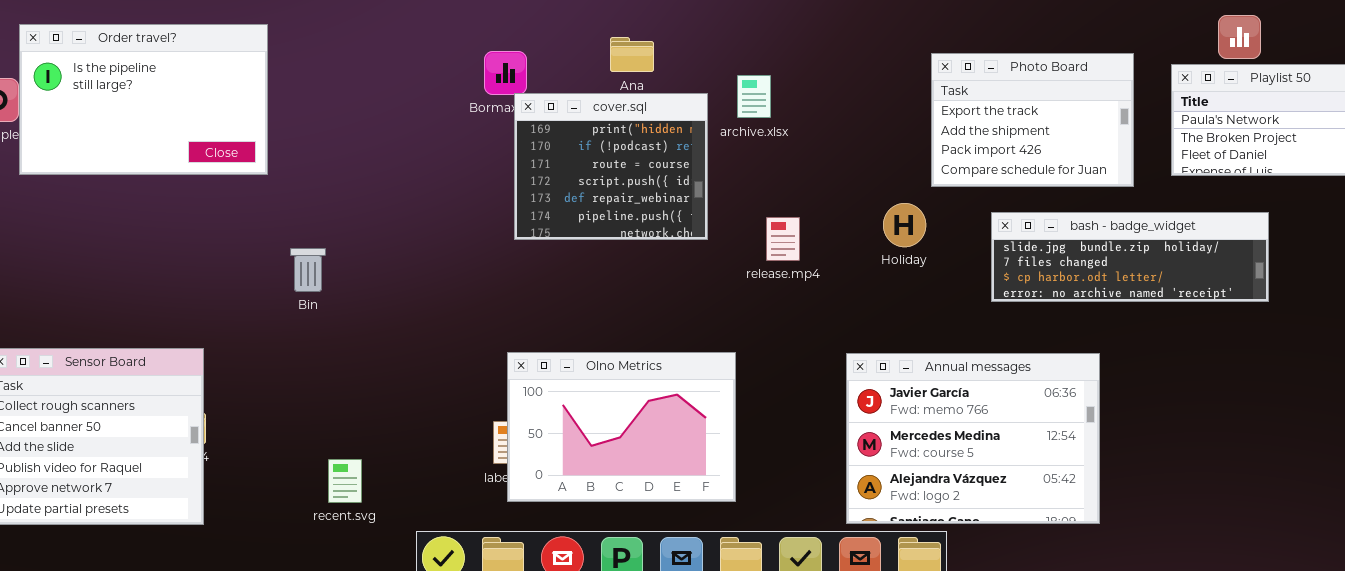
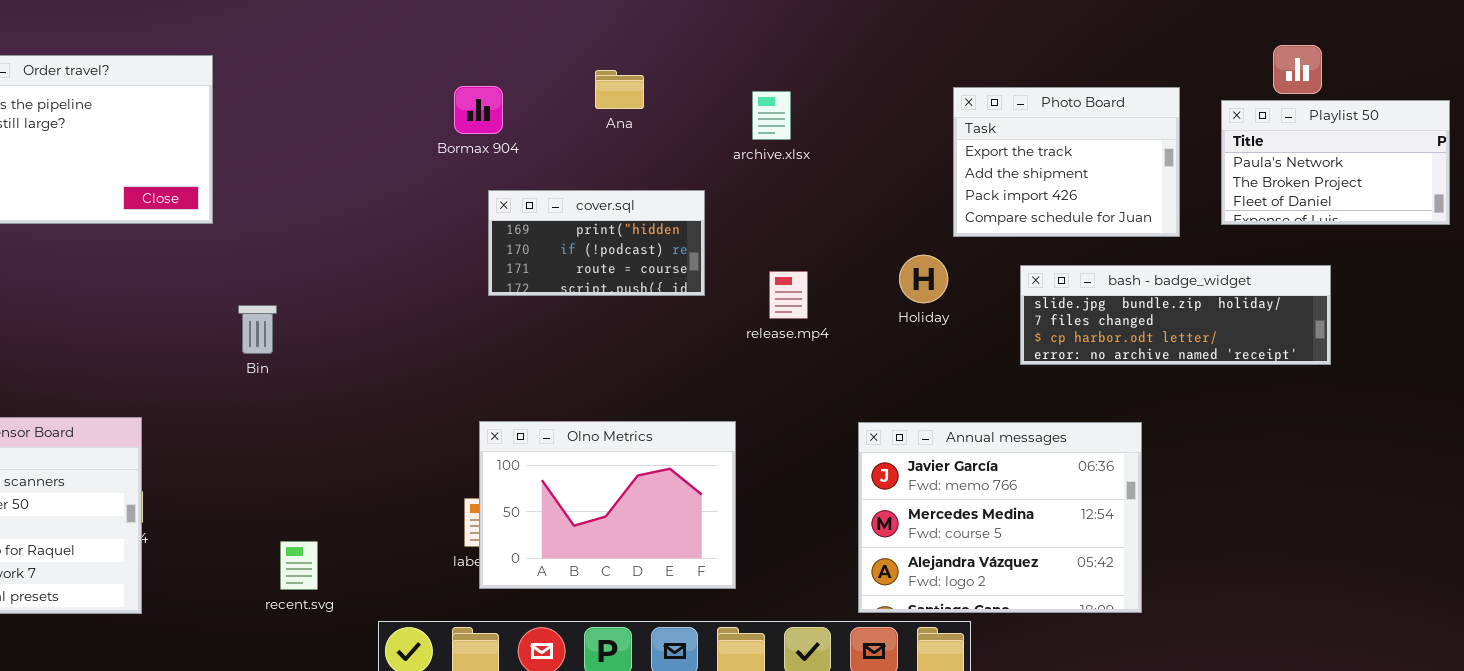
archive.xlsx: [737,75,771,118] -> [752,91,791,140], moved
cover.sql: [514,93,708,240] -> [488,190,705,296], resized

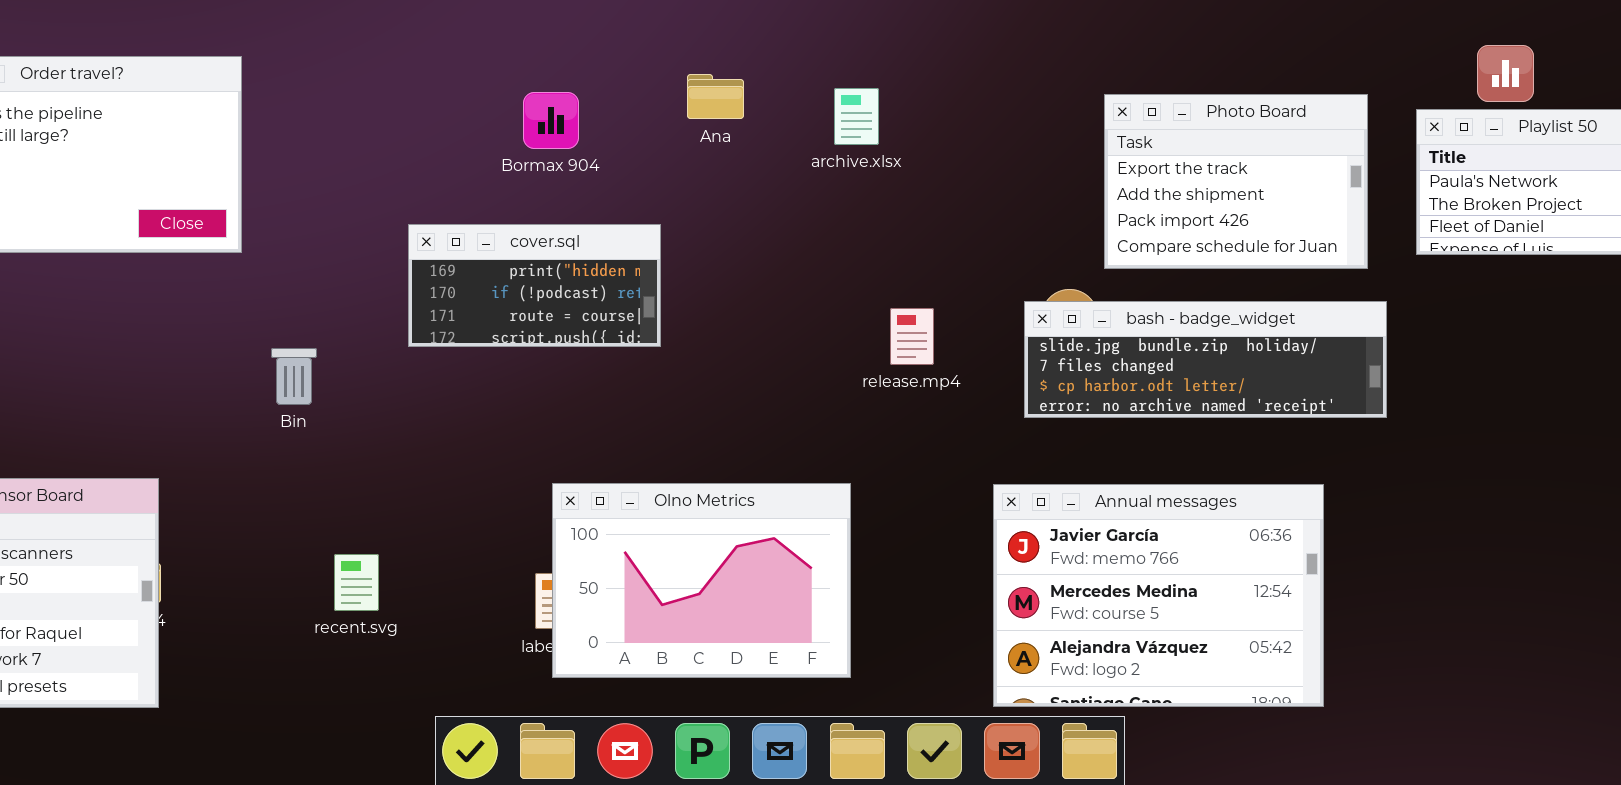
archive.xlsx: [752,91,791,140] -> [834,88,879,145], moved
cover.sql: [488,190,705,296] -> [408,224,661,347], moved
bash - badge_widget: [1020,265,1331,365] -> [1024,301,1387,418], moved
recent.svg: [280,541,318,590] -> [334,554,379,611], moved

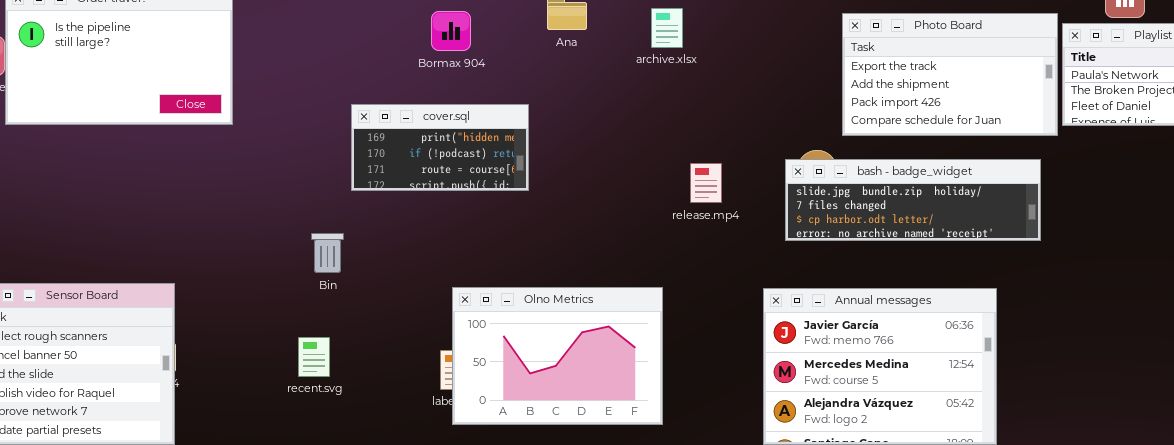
Photo Board: [1104,94,1368,269] -> [842,13,1058,136], resized
Bin: [271,348,317,405] -> [311,233,344,273], moved

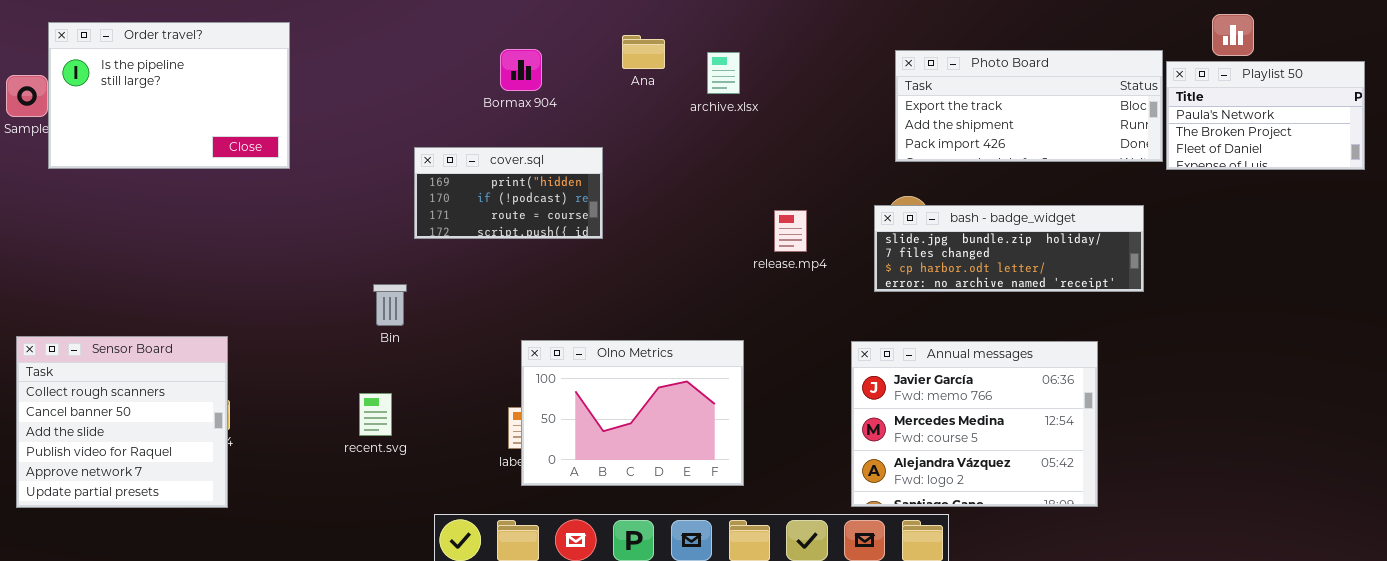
archive.xlsx: [651,8,683,48] -> [707,52,740,94], moved
Photo Board: [842,13,1058,136] -> [895,50,1163,162], resized

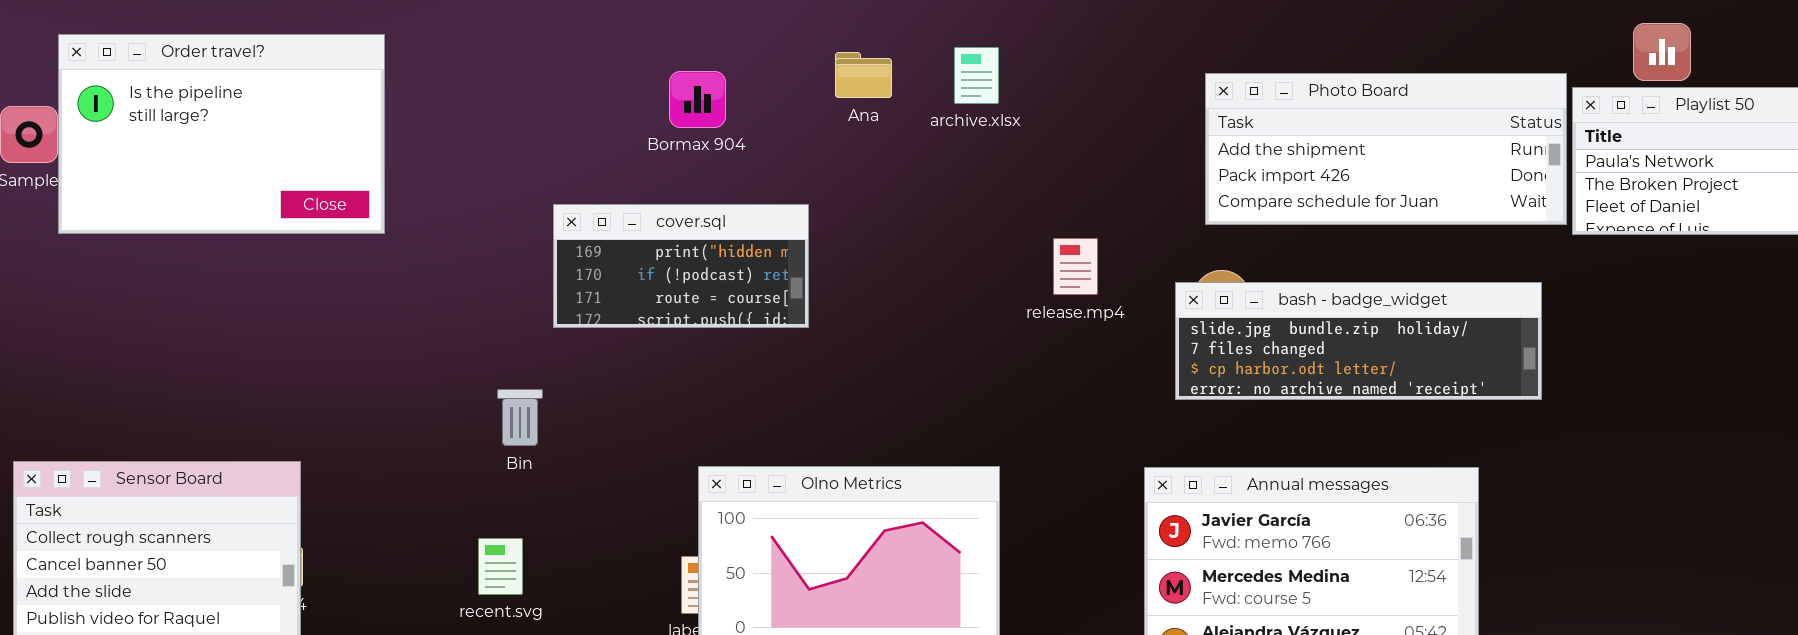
Photo Board: [895,50,1163,162] -> [1205,73,1567,225], scrolled down 1 row
archive.xlsx: [707,52,740,94] -> [954,47,999,104], moved
release.mp4: [774,210,807,252] -> [1053,238,1098,295], moved

